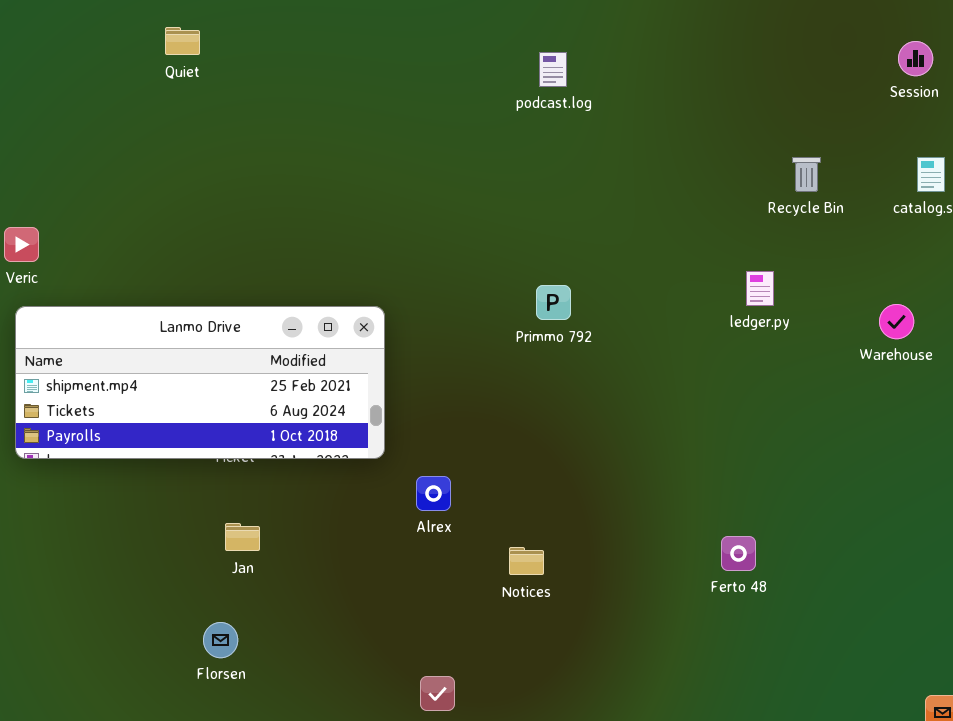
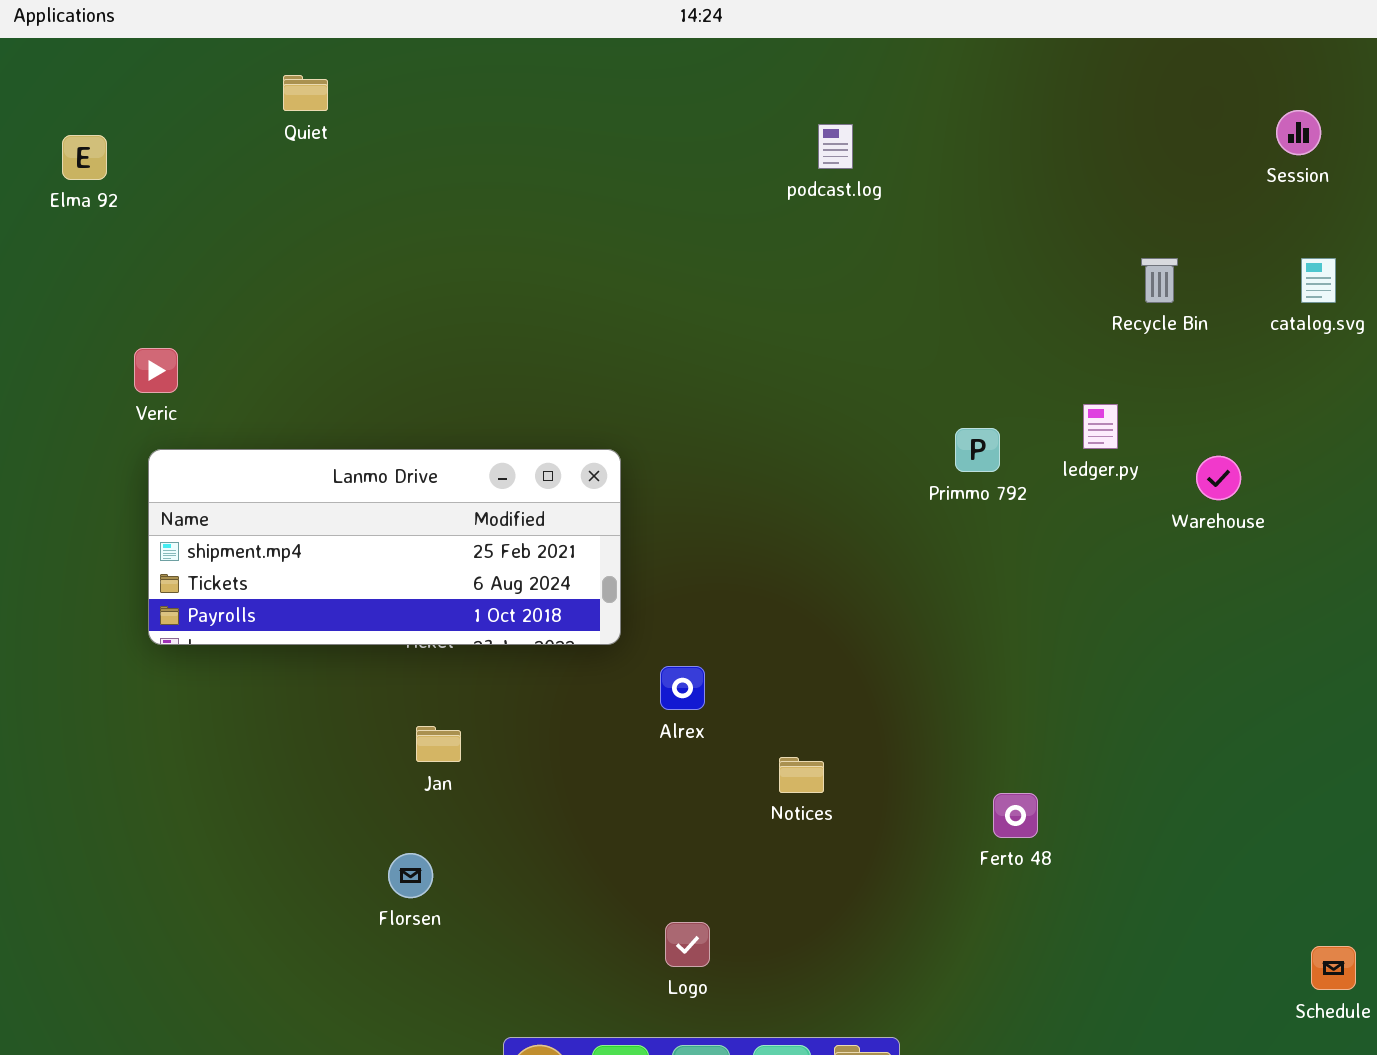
Quiet: [165,27,200,55] -> [283,75,328,111], moved
Primmo 792: [536,285,571,320] -> [955,428,1000,472], moved
Warehouse: [879,304,914,339] -> [1196,456,1241,500], moved
Ferto 48: [721,536,756,571] -> [993,793,1038,838], moved

